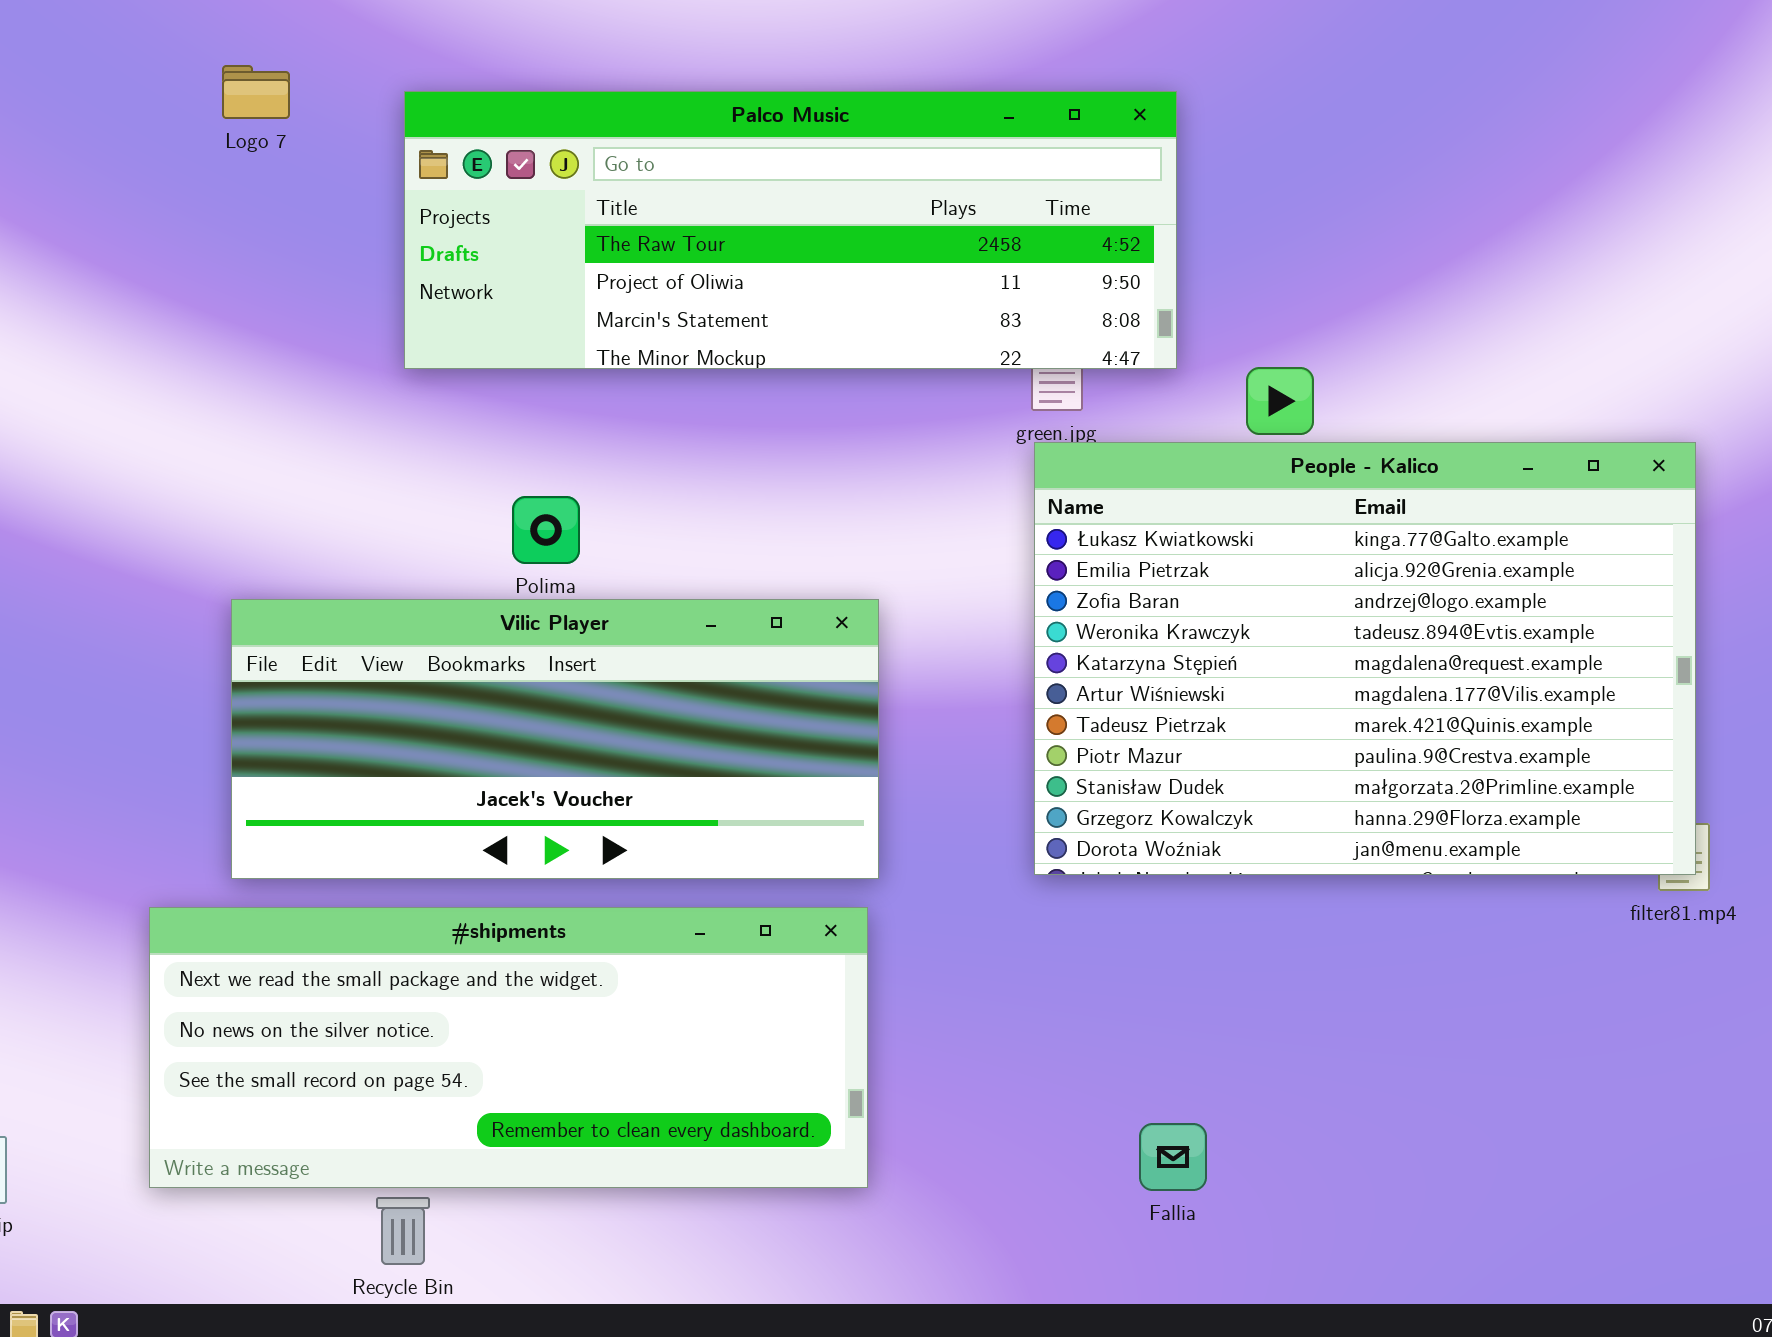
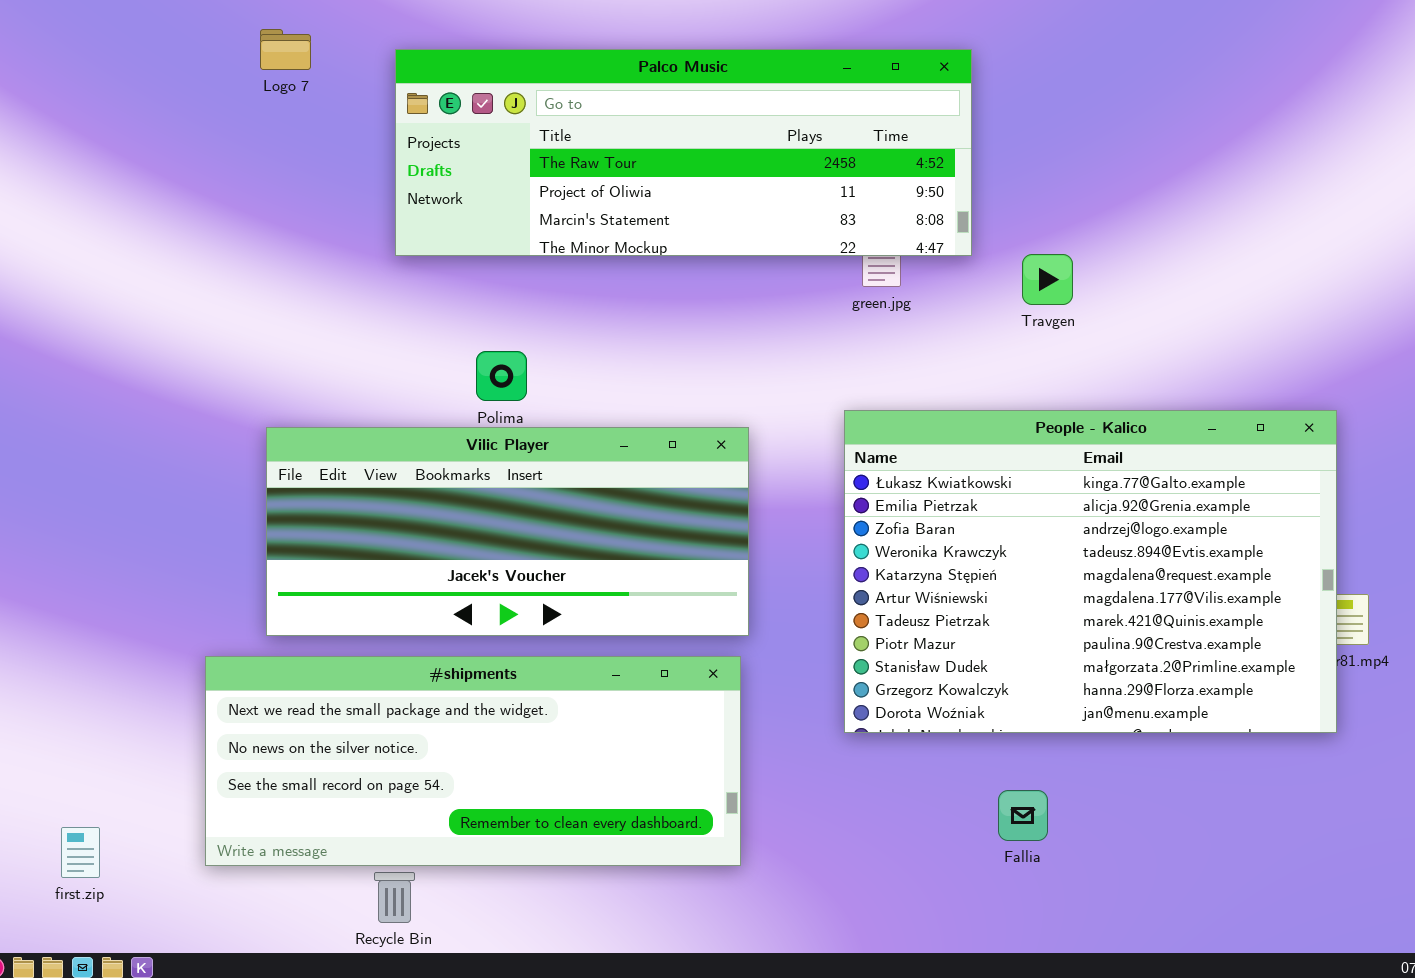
People - Kalico: [1034,442,1696,875] -> [844,410,1337,733], moved
Fallia: [1139,1123,1207,1191] -> [998,790,1048,841], moved

